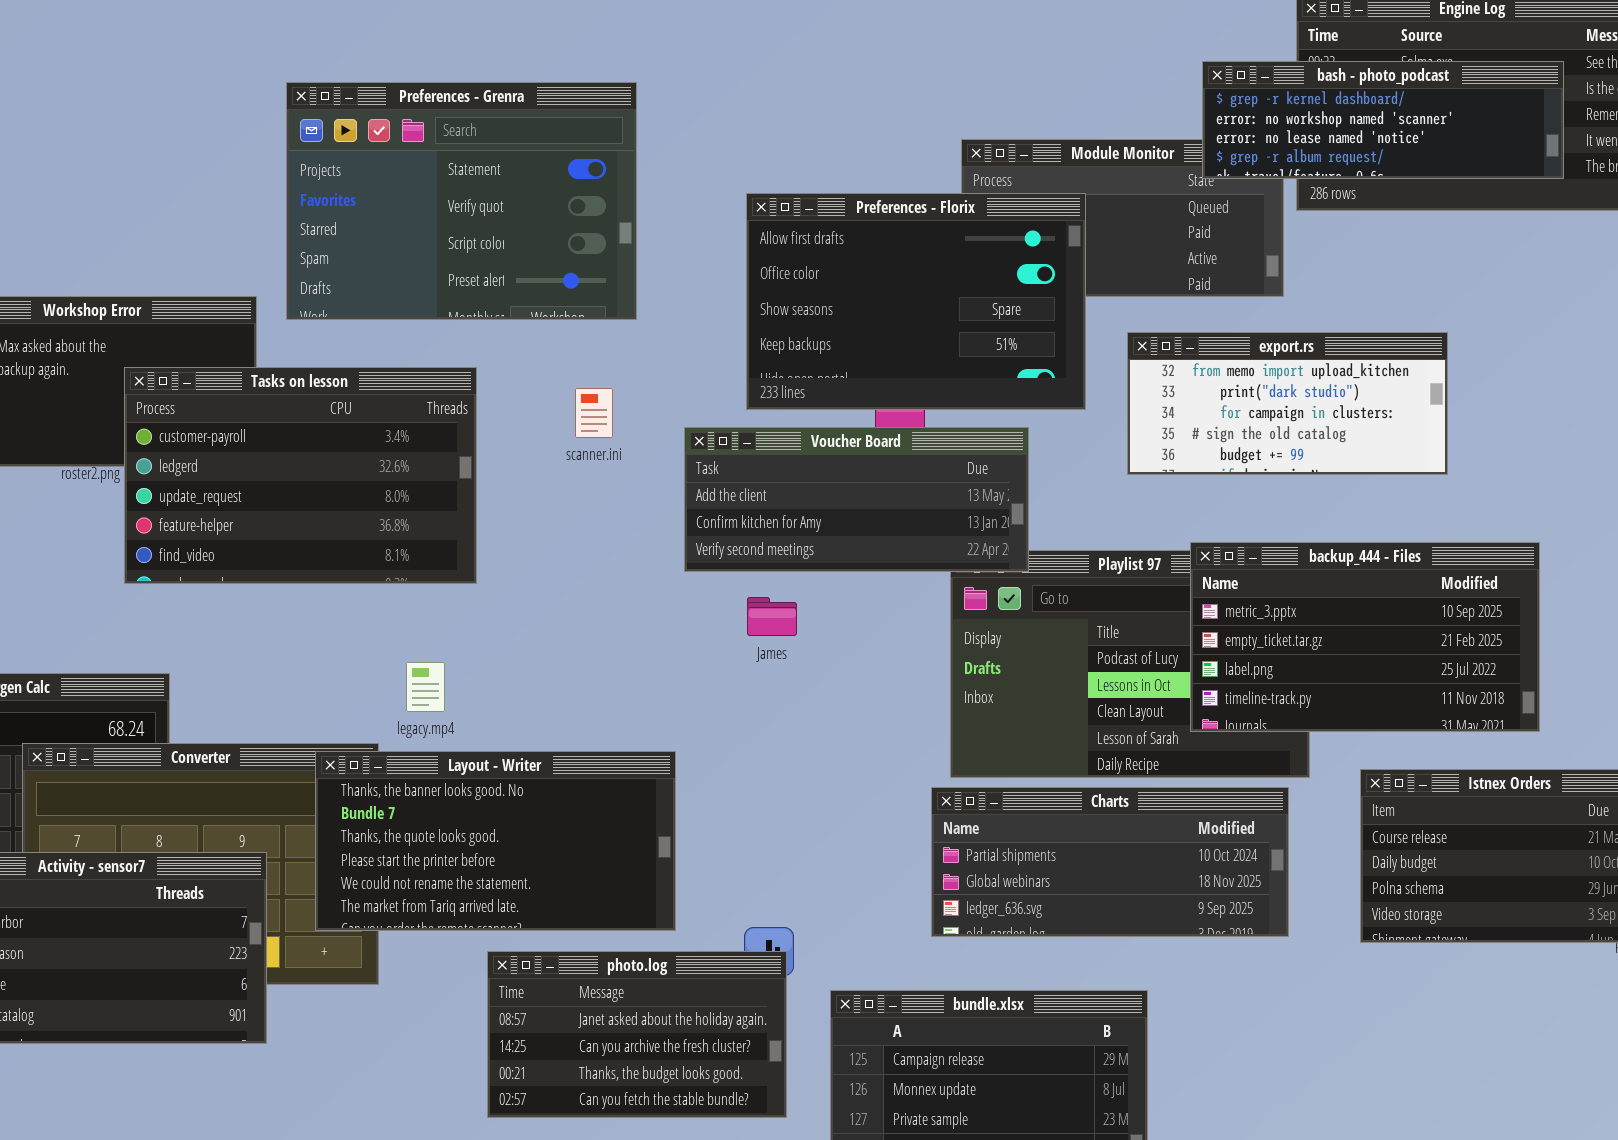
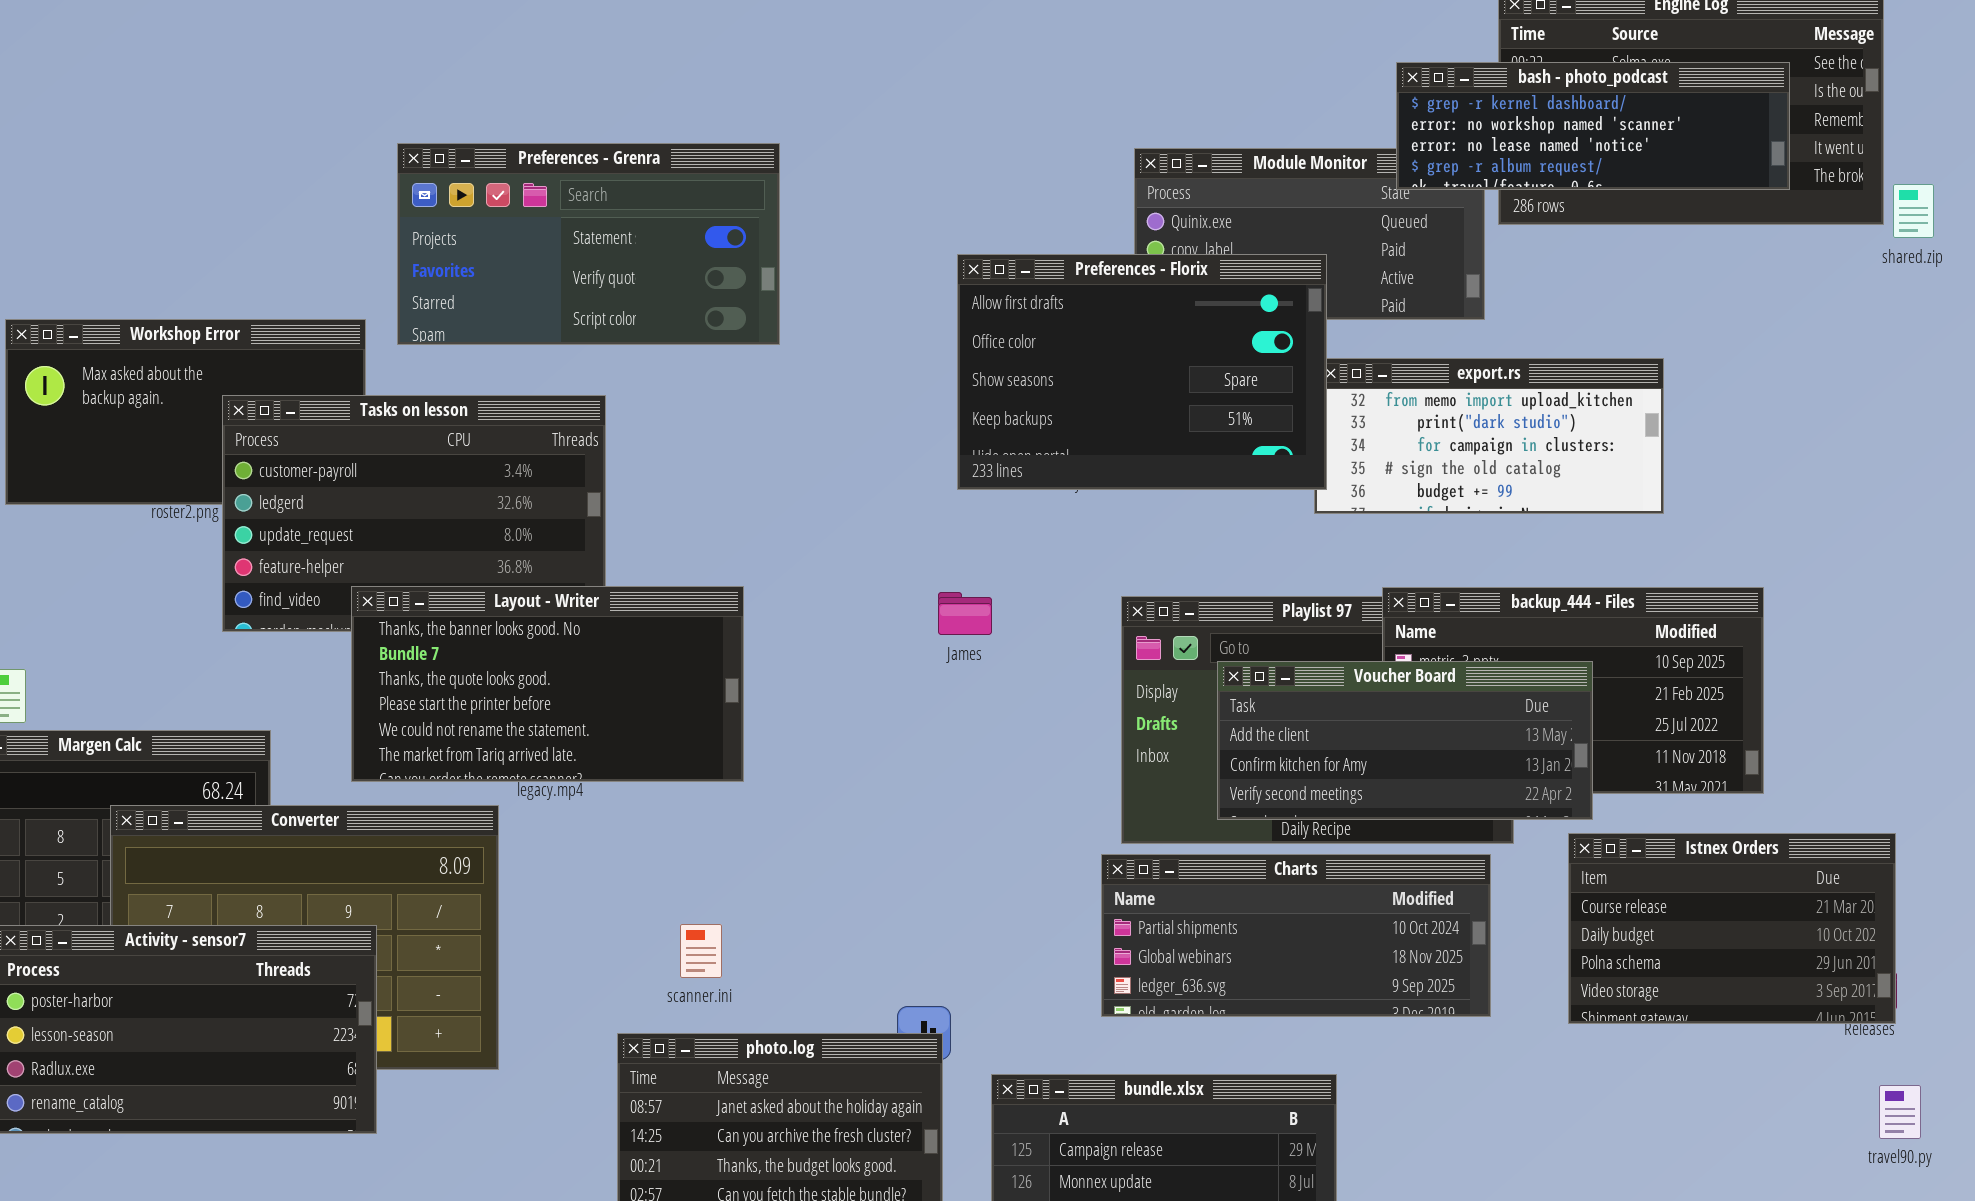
Preferences - Grenra: [286,82,637,320] -> [397,143,780,345], resized
Preferences - Florix: [746,193,1086,410] -> [957,254,1327,490], moved
scanner.ini: [575,388,613,438] -> [680,924,722,978], moved
Voucher Board: [684,427,1029,572] -> [1217,661,1593,820], moved
James: [747,597,797,636] -> [938,592,992,635], moved
Layout - Writer: [315,751,676,931] -> [351,586,744,782], moved

